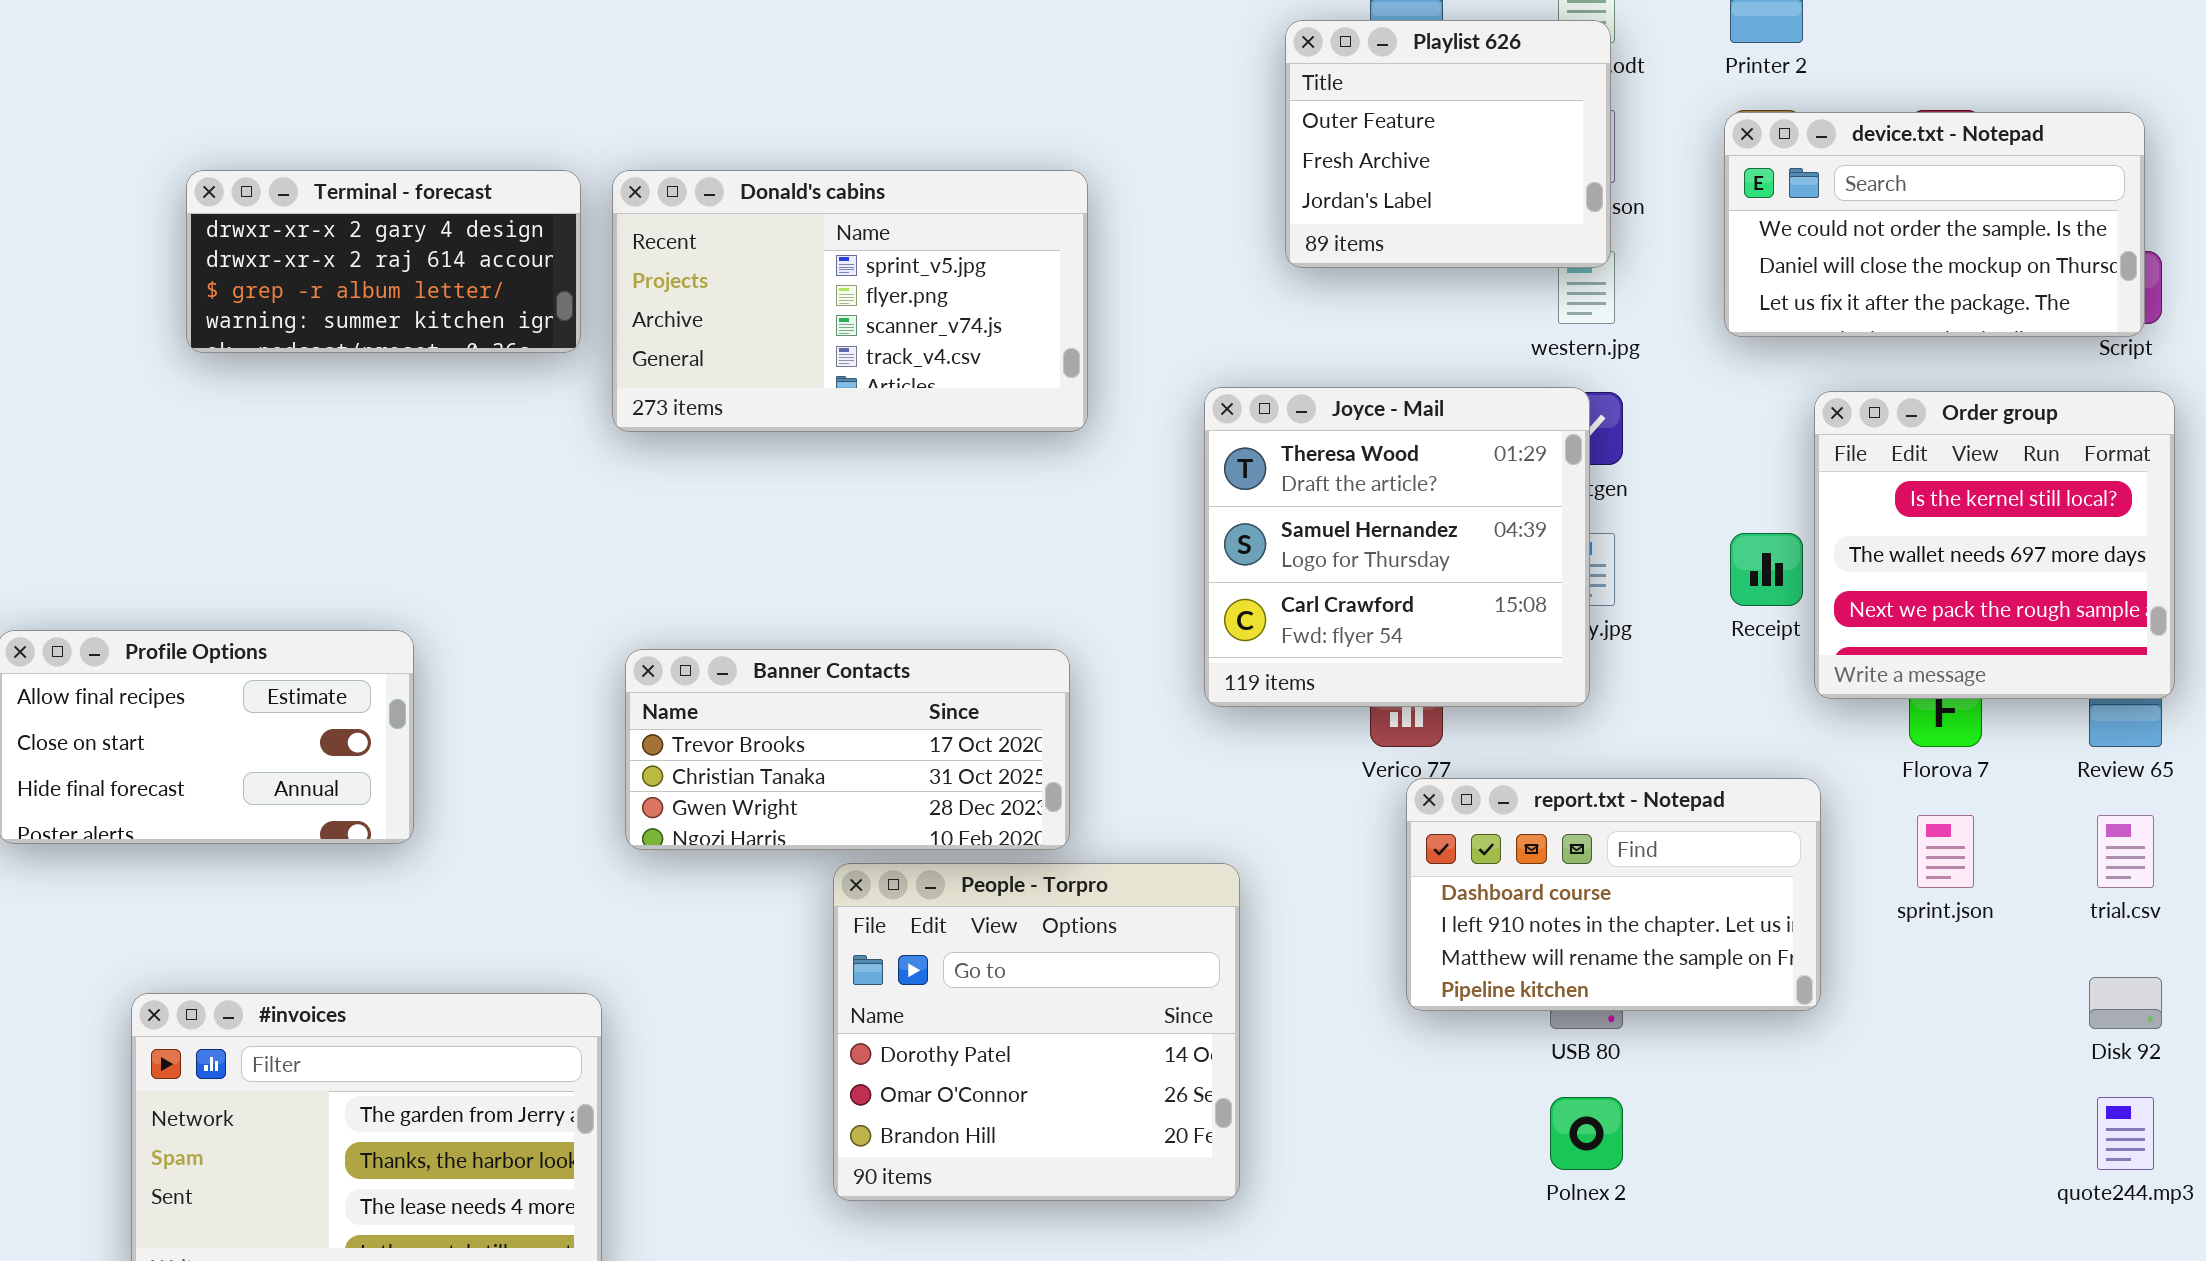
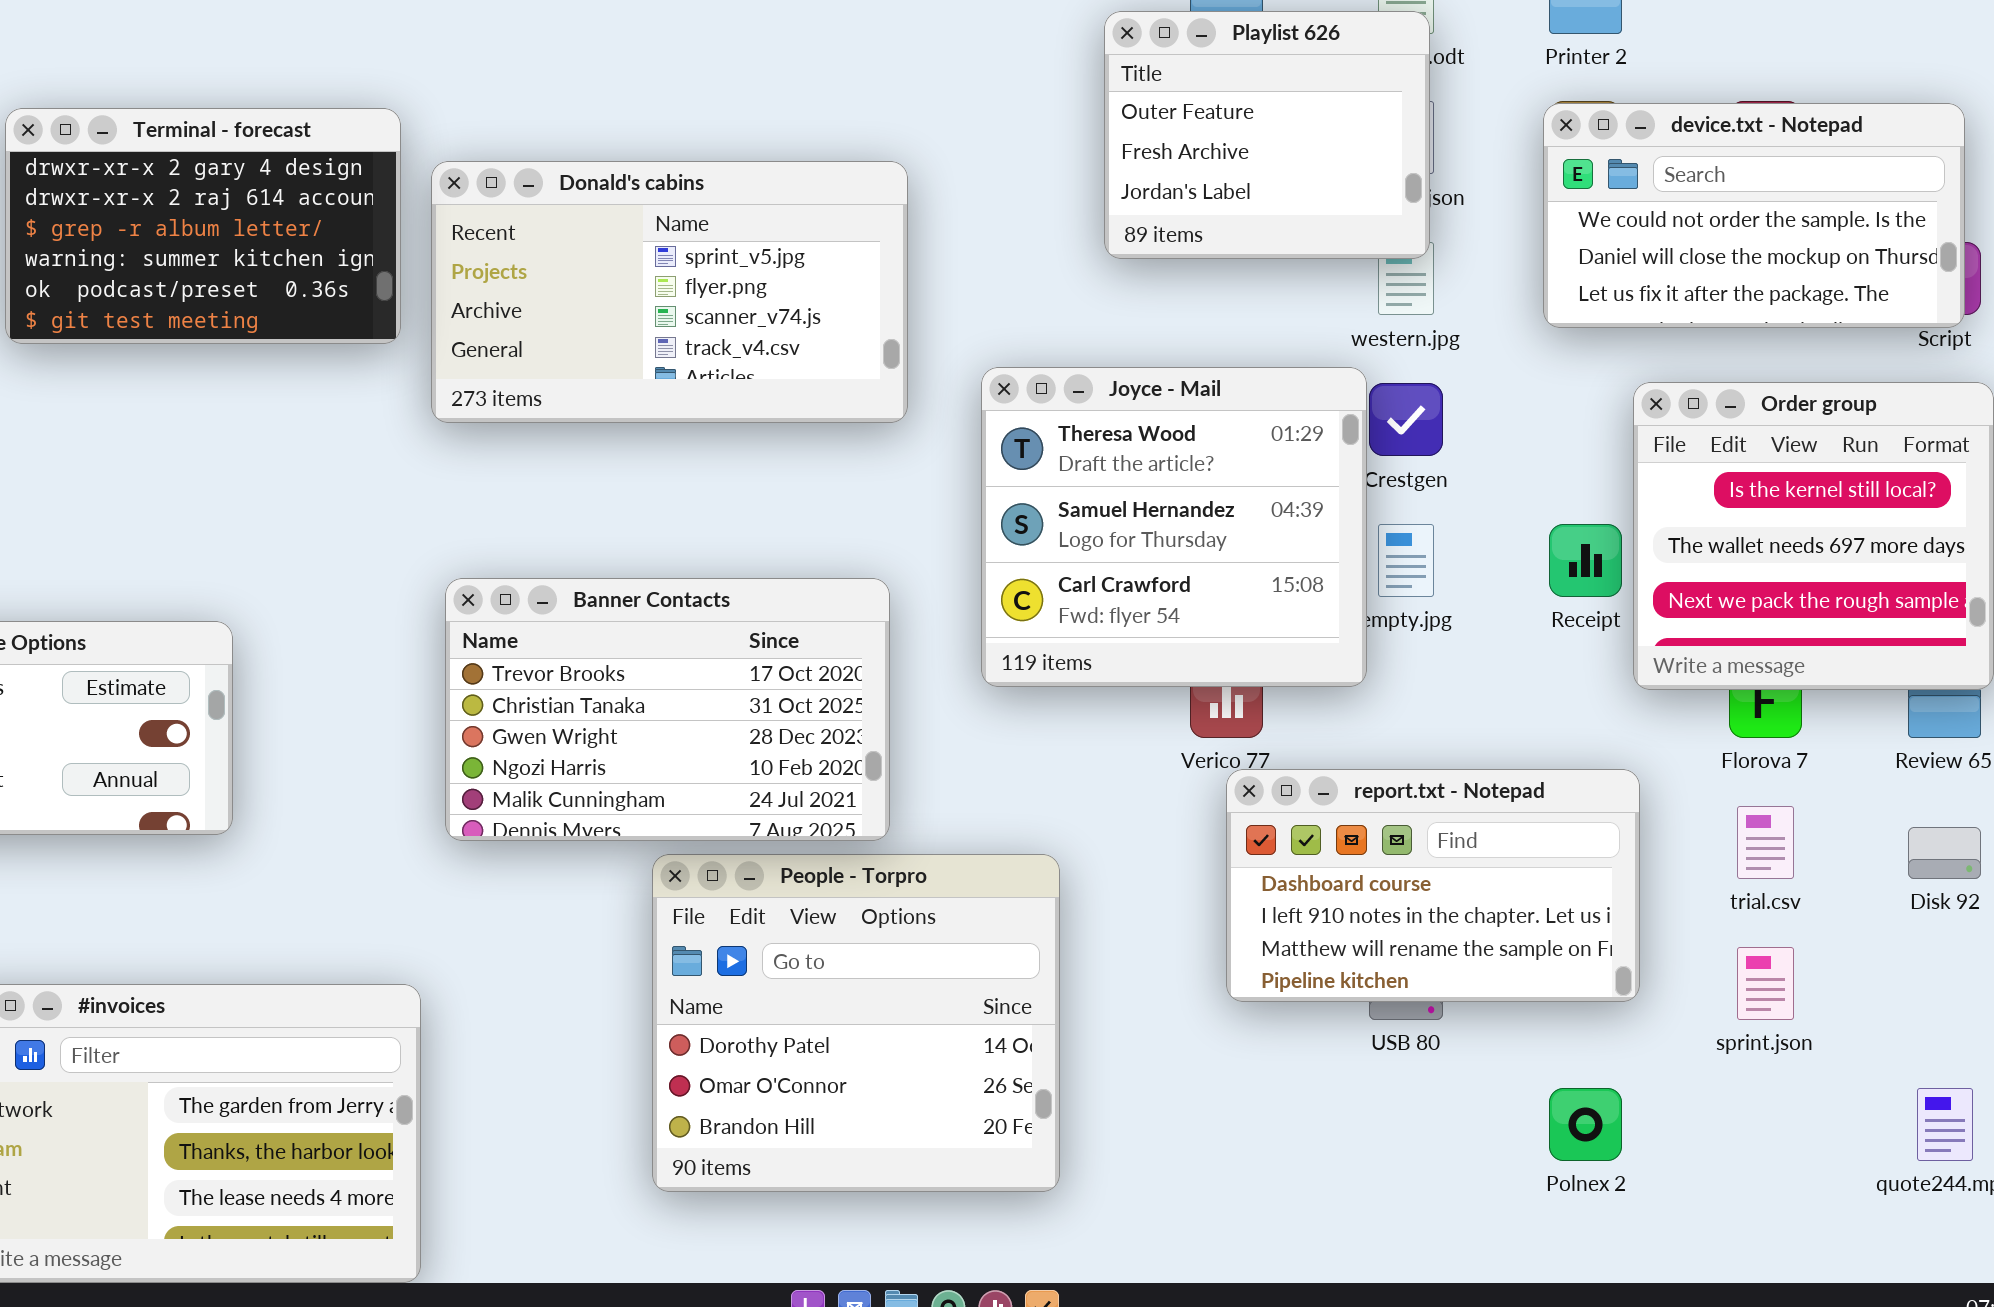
Terminal - forecast: [186,170,581,353] -> [5,108,401,344], resized
Joyce - Mail: [1204,387,1590,707] -> [981,367,1367,687], moved
Banner Contacts: [625,649,1070,850] -> [445,578,890,841], resized
sprint.json: [1917,815,1974,888] -> [1737,947,1794,1020], moved
trial.csv: [2097,815,2154,888] -> [1737,806,1794,879], moved
Disk 92: [2089,977,2162,1029] -> [1908,827,1981,879], moved
Polnex 2: [1550,1097,1623,1170] -> [1549,1088,1622,1161], moved

